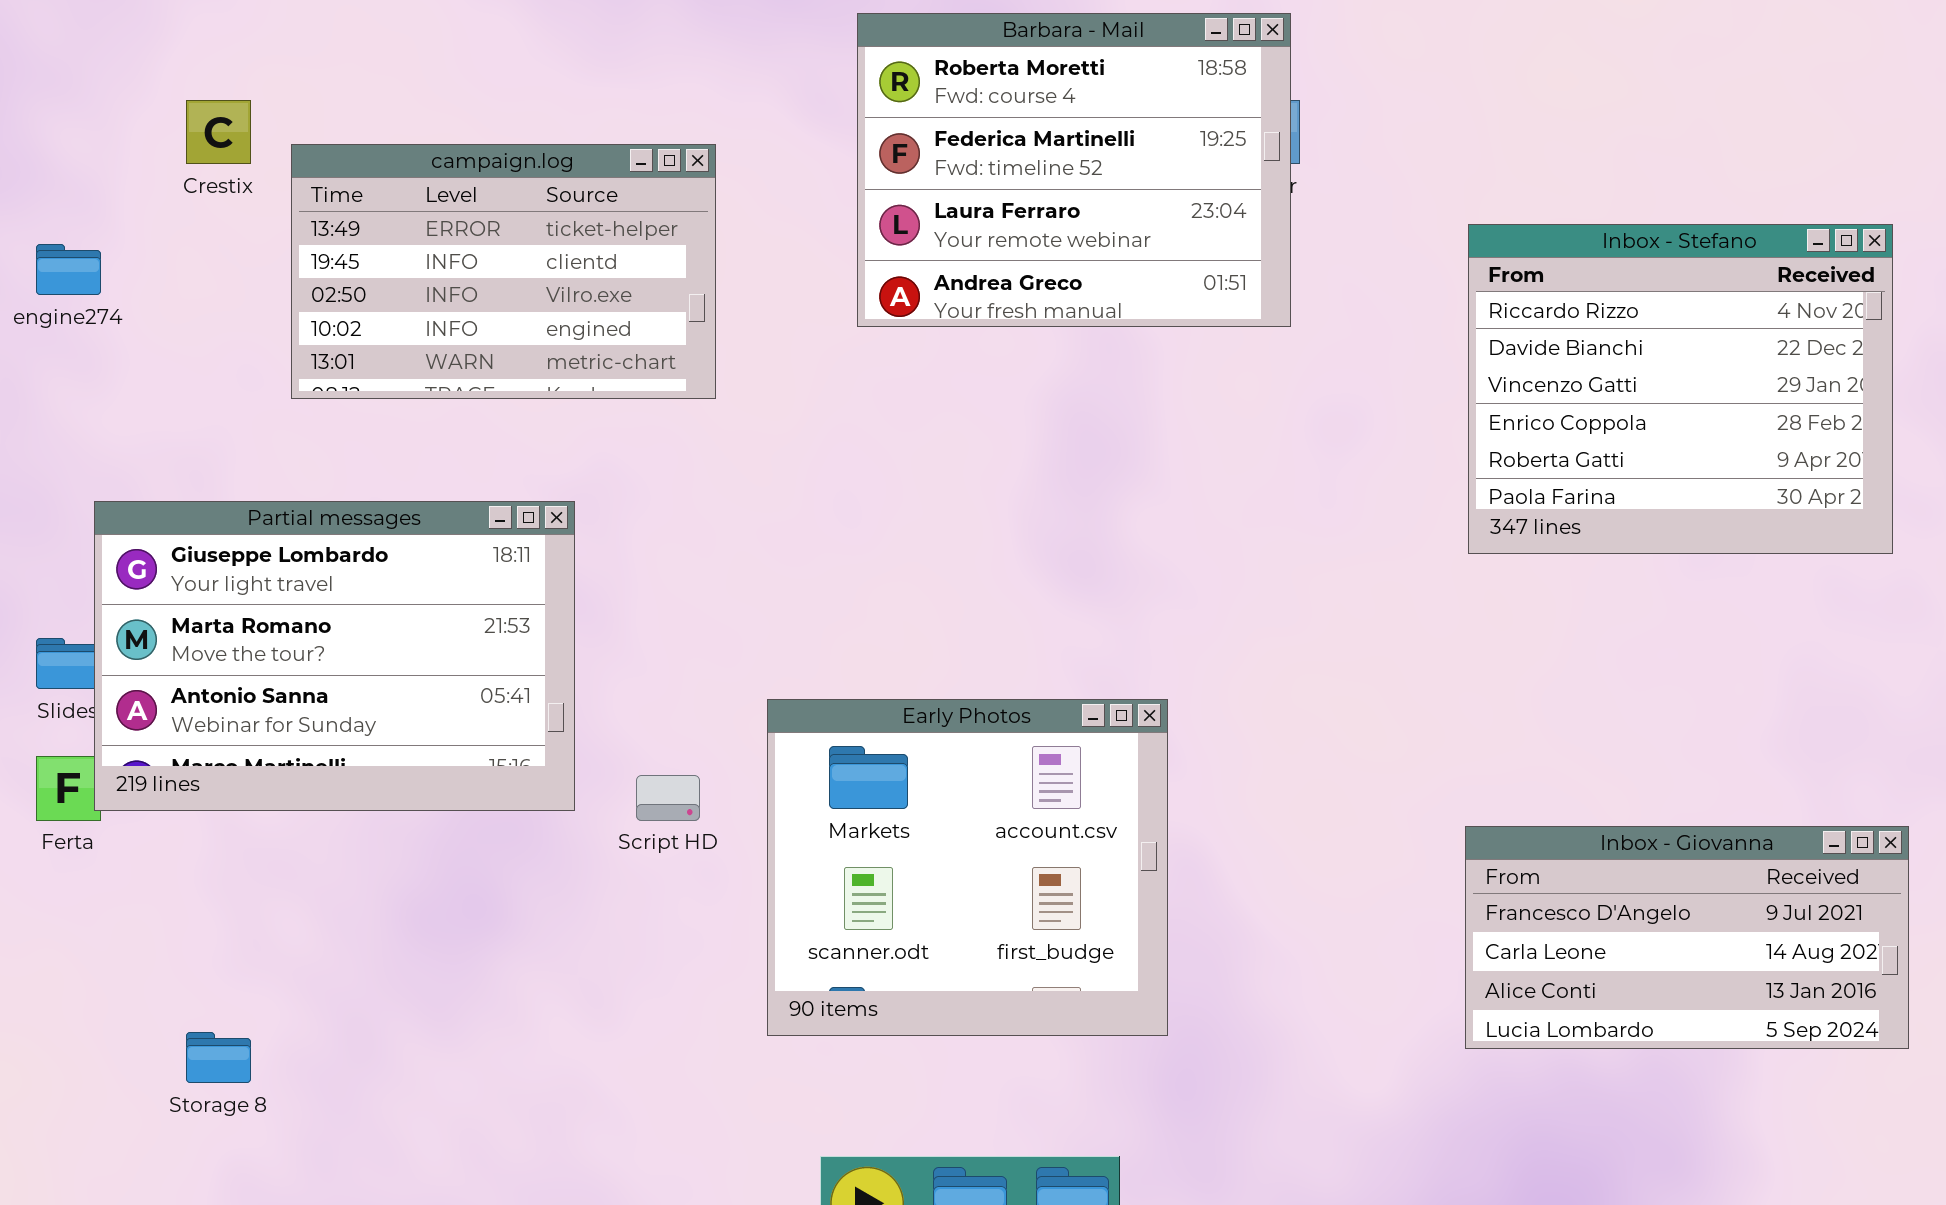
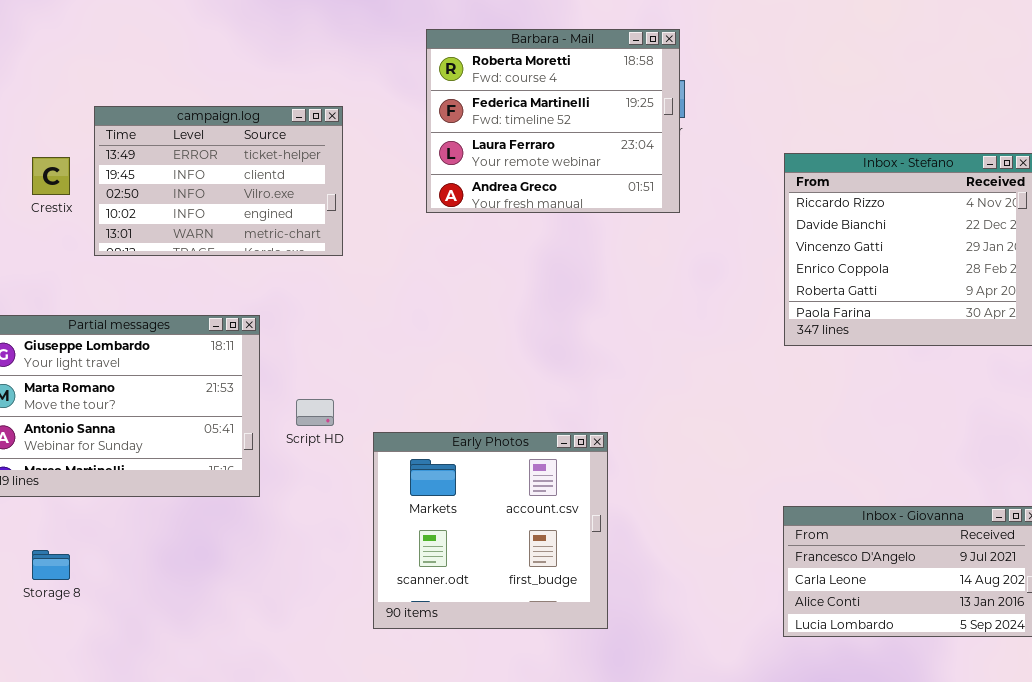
Crestix: [186,100,251,164] -> [32,157,70,195], moved
Script HD: [636,775,700,821] -> [296,399,334,426], moved
Storage 8: [186,1032,251,1083] -> [32,550,70,580], moved

